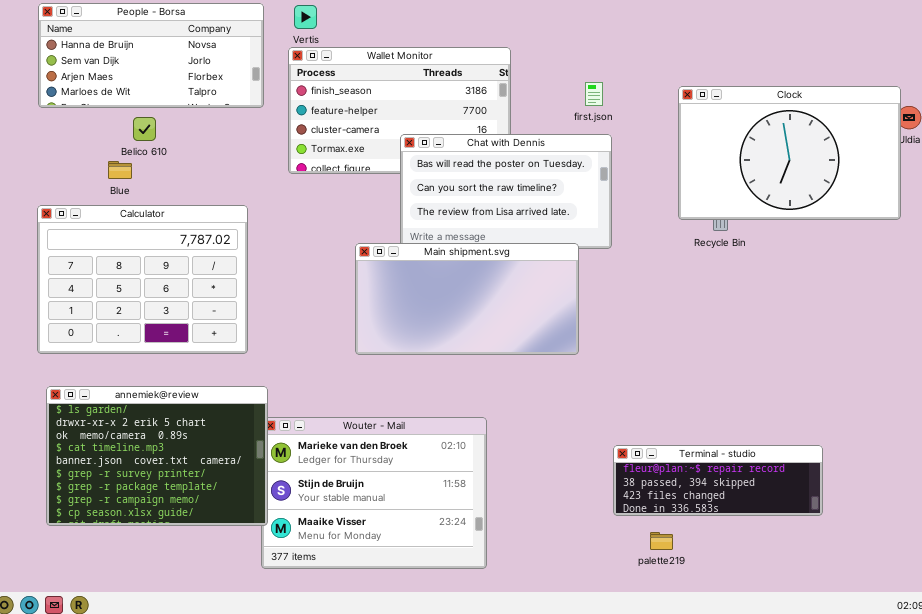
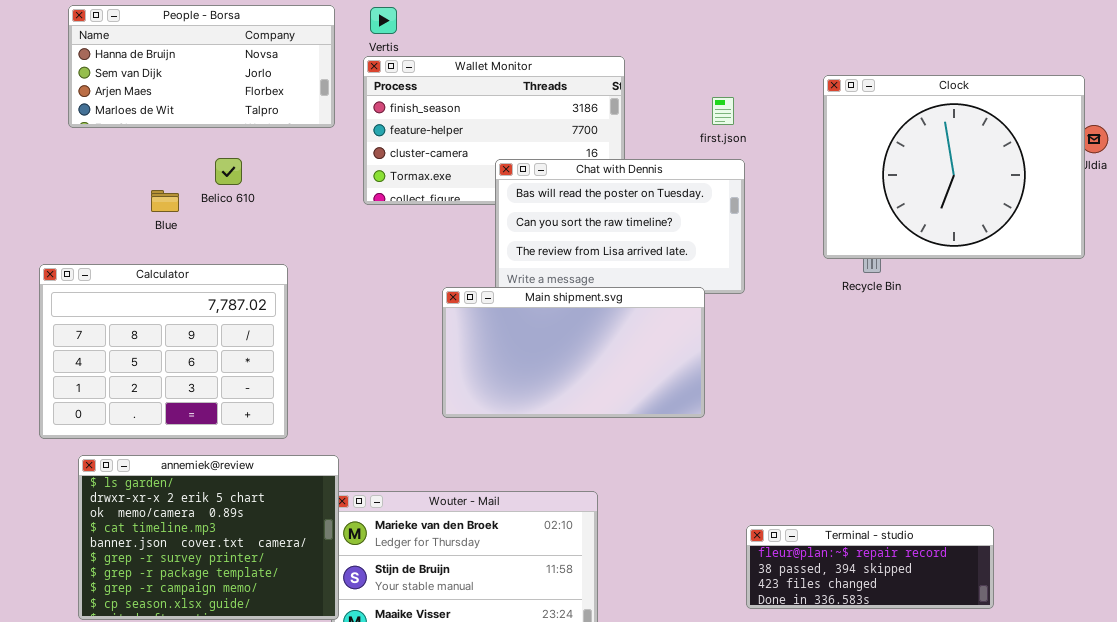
Clock: [678,86,901,220] -> [823,75,1085,259], resized
Belico 610: [133,117,156,141] -> [215,158,242,185], moved
Calculator: [37,205,248,354] -> [39,264,288,439], moved

